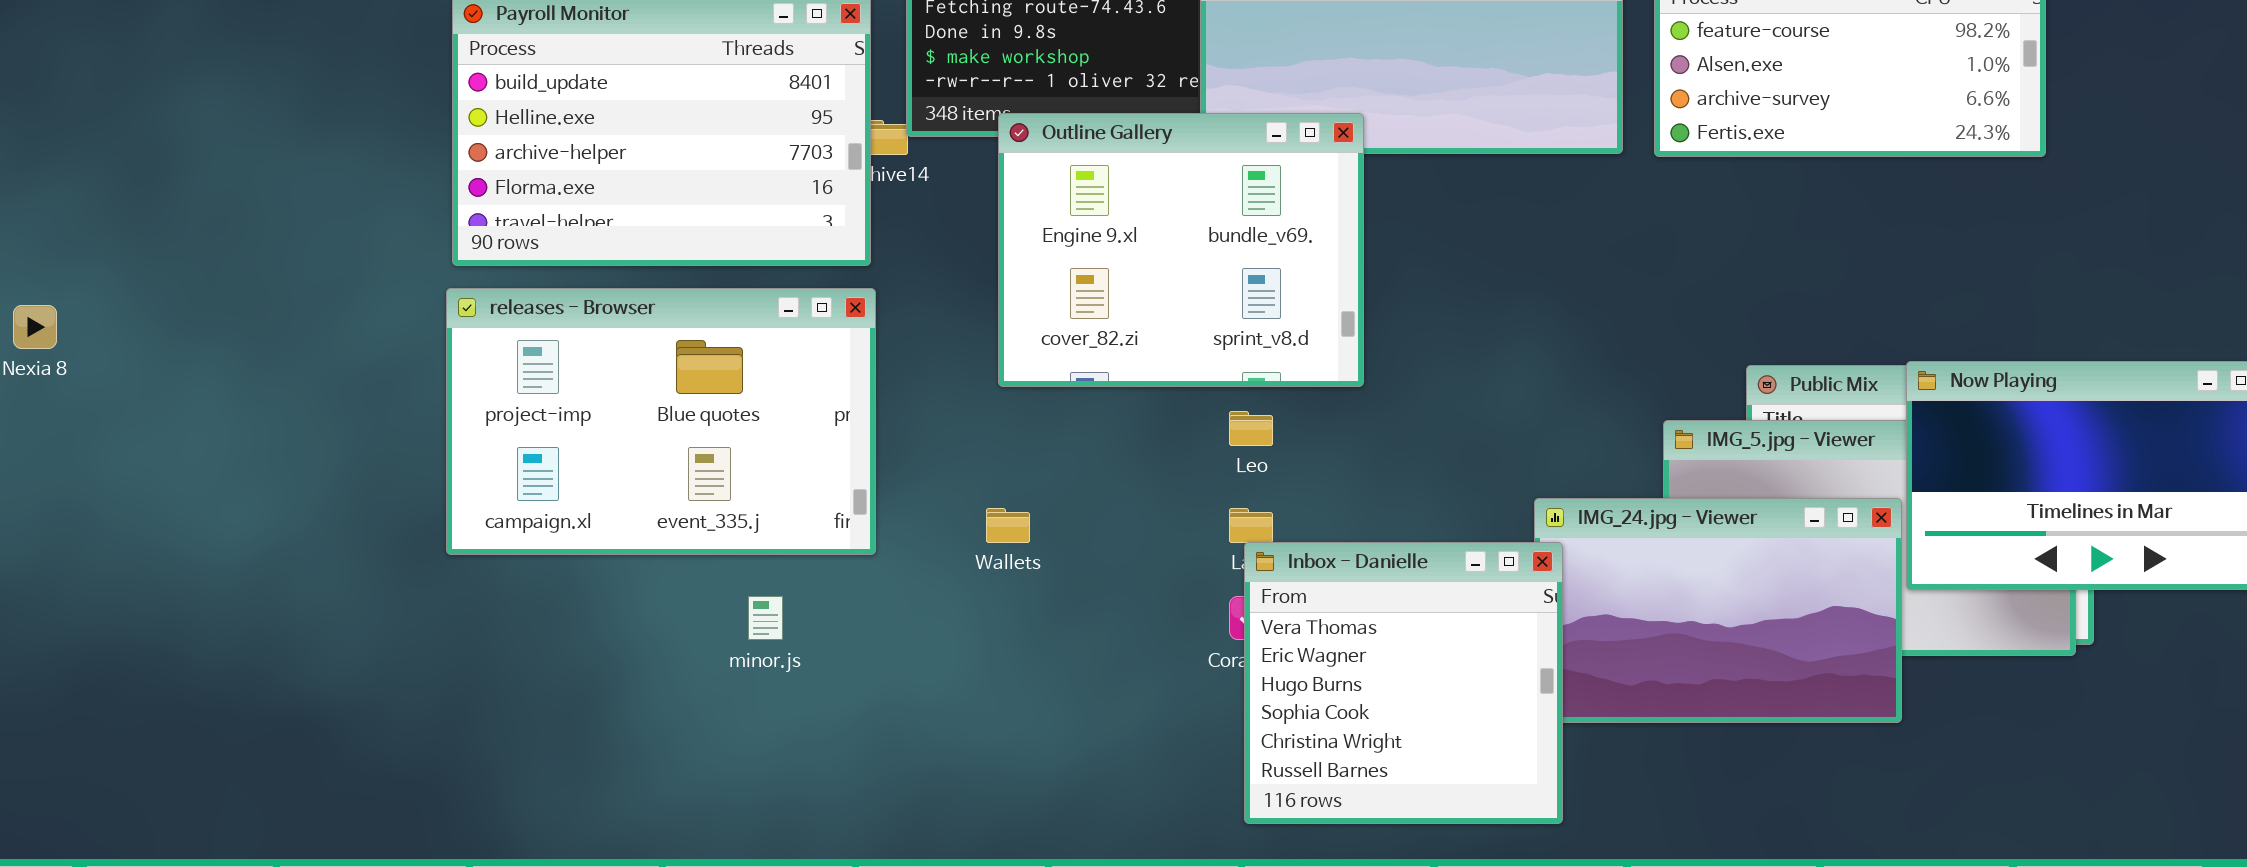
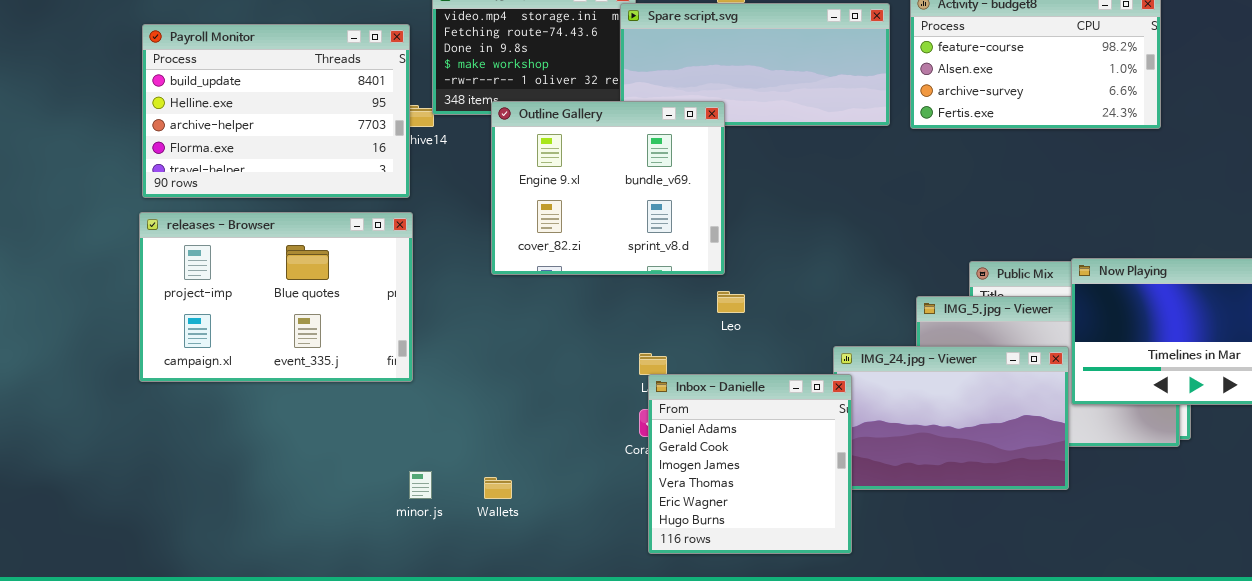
Leo: [1229,411,1273,446] -> [717,291,745,313], moved
Wallets: [986,508,1030,543] -> [484,477,512,499], moved
Inbox - Danielle: [1244,542,1563,824] -> [648,374,852,554], scrolled up 3 rows
minor.js: [748,596,783,640] -> [409,471,432,499], moved

